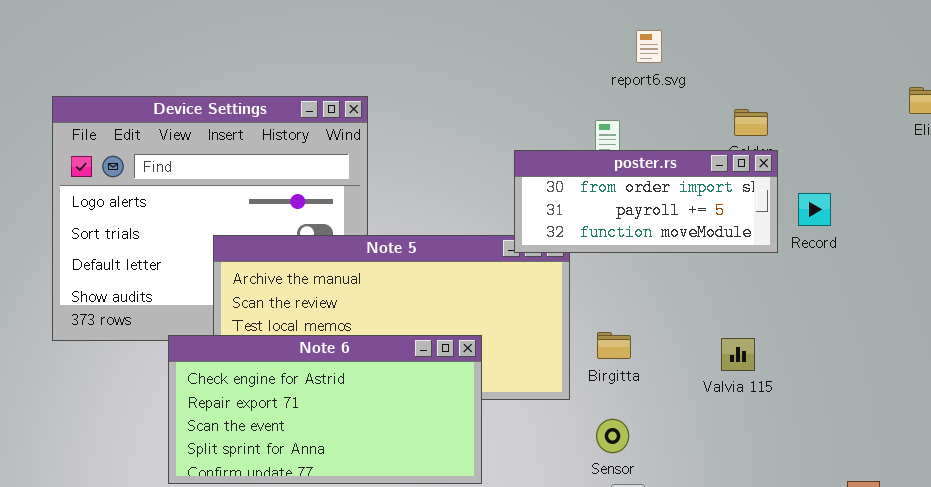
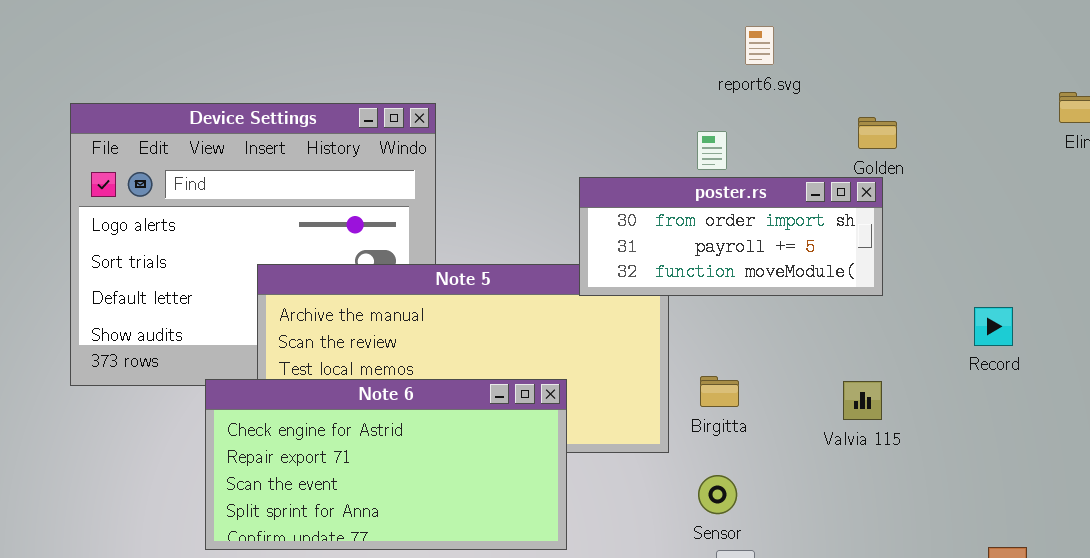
poster.rs: [514,150,778,253] -> [579,177,883,296], moved
Record: [798,193,831,226] -> [974,307,1013,346], moved

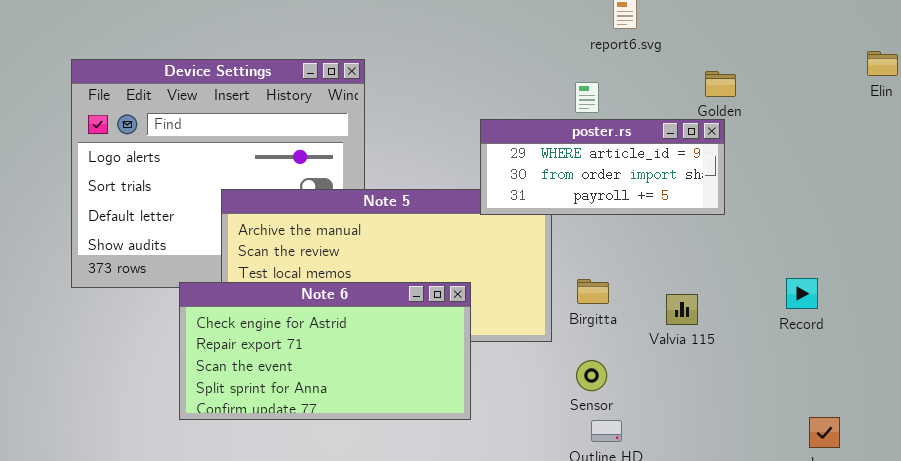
poster.rs: [579,177,883,296] -> [480,119,725,215], scrolled up 1 row
Record: [974,307,1013,346] -> [786,278,818,309], moved
Valvia 115: [843,381,882,420] -> [666,294,698,325], moved

